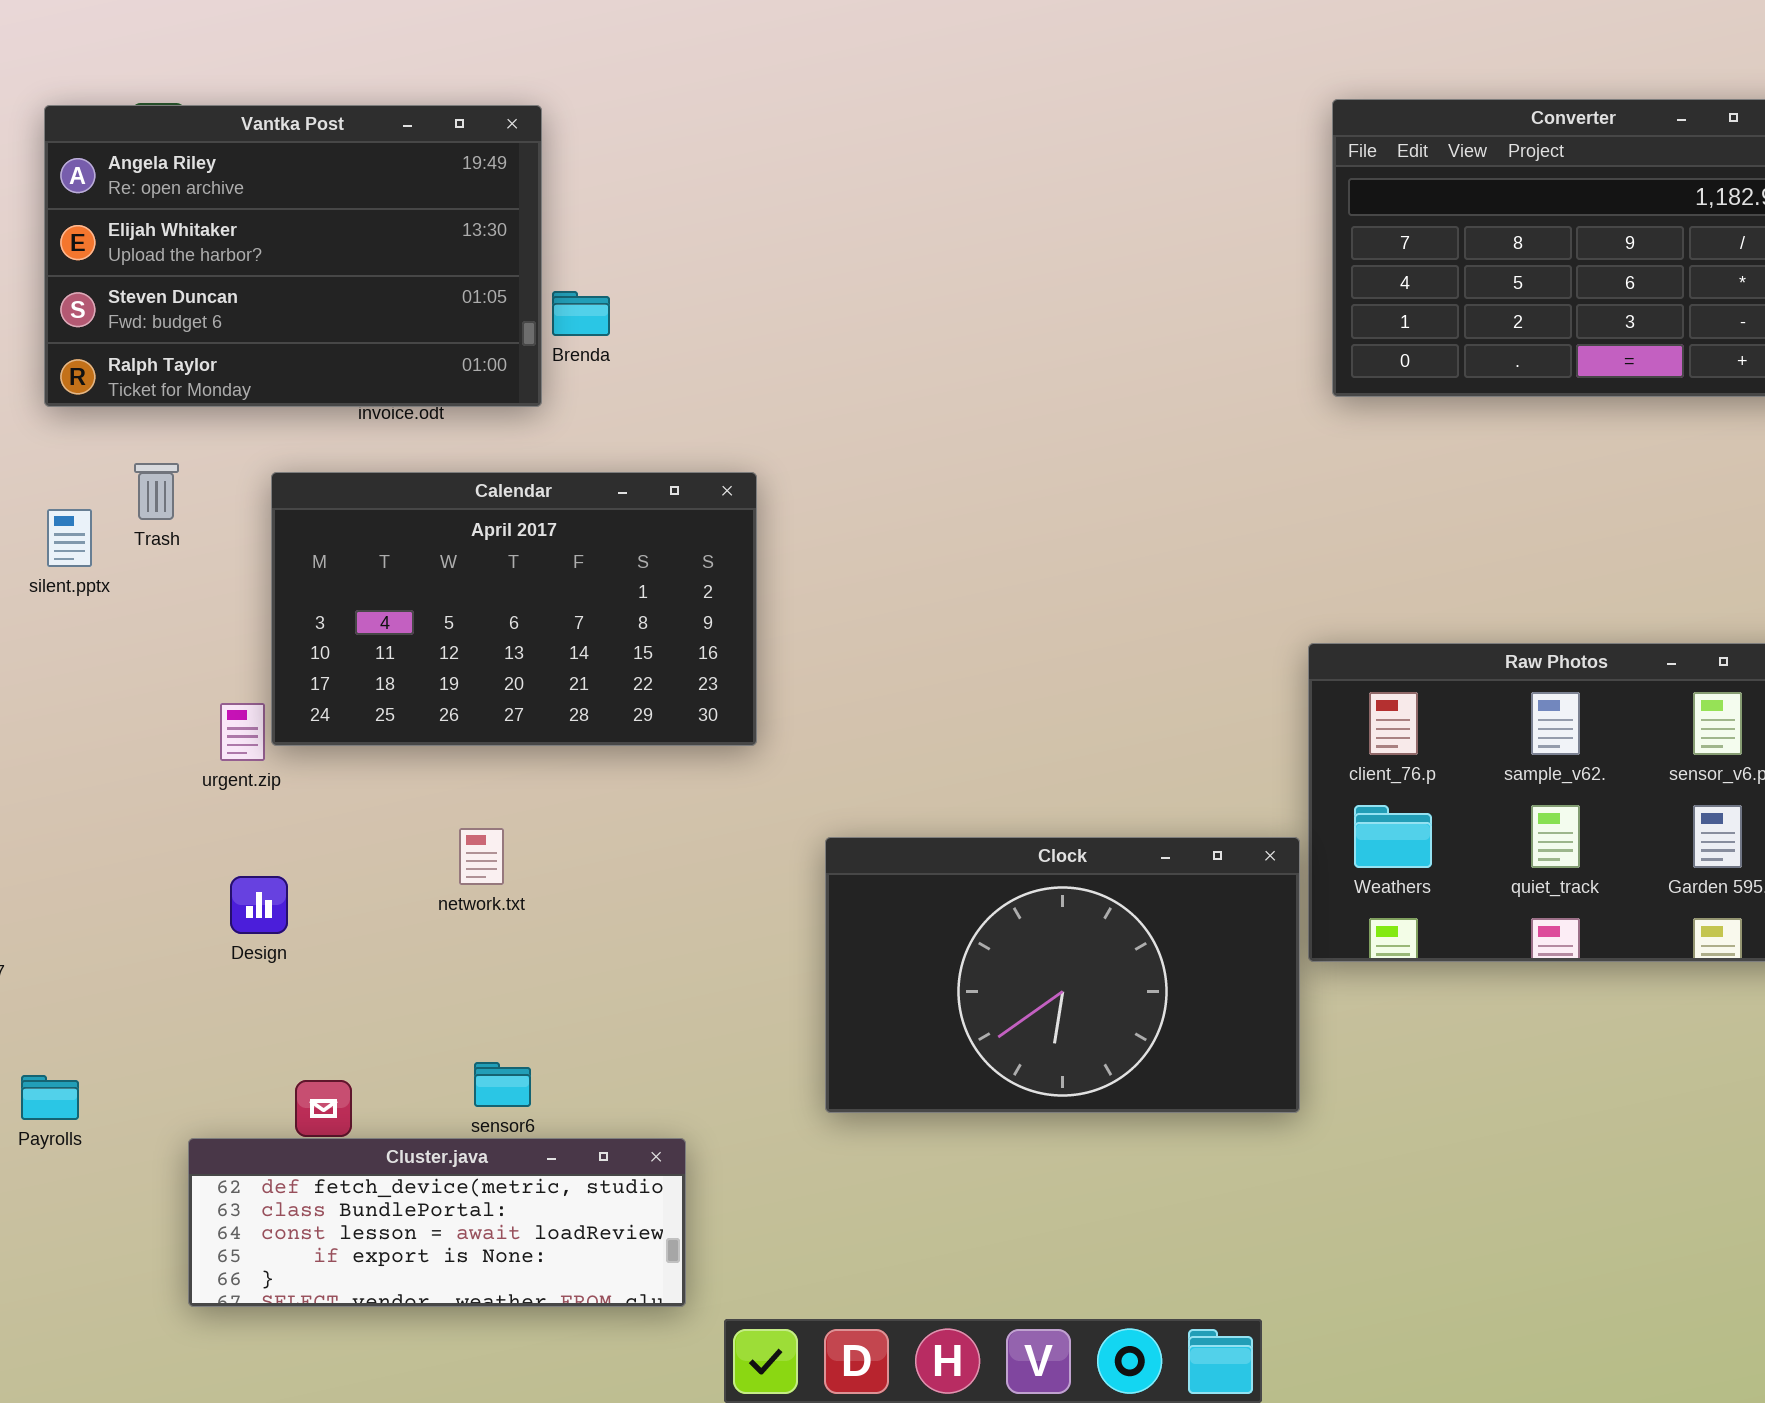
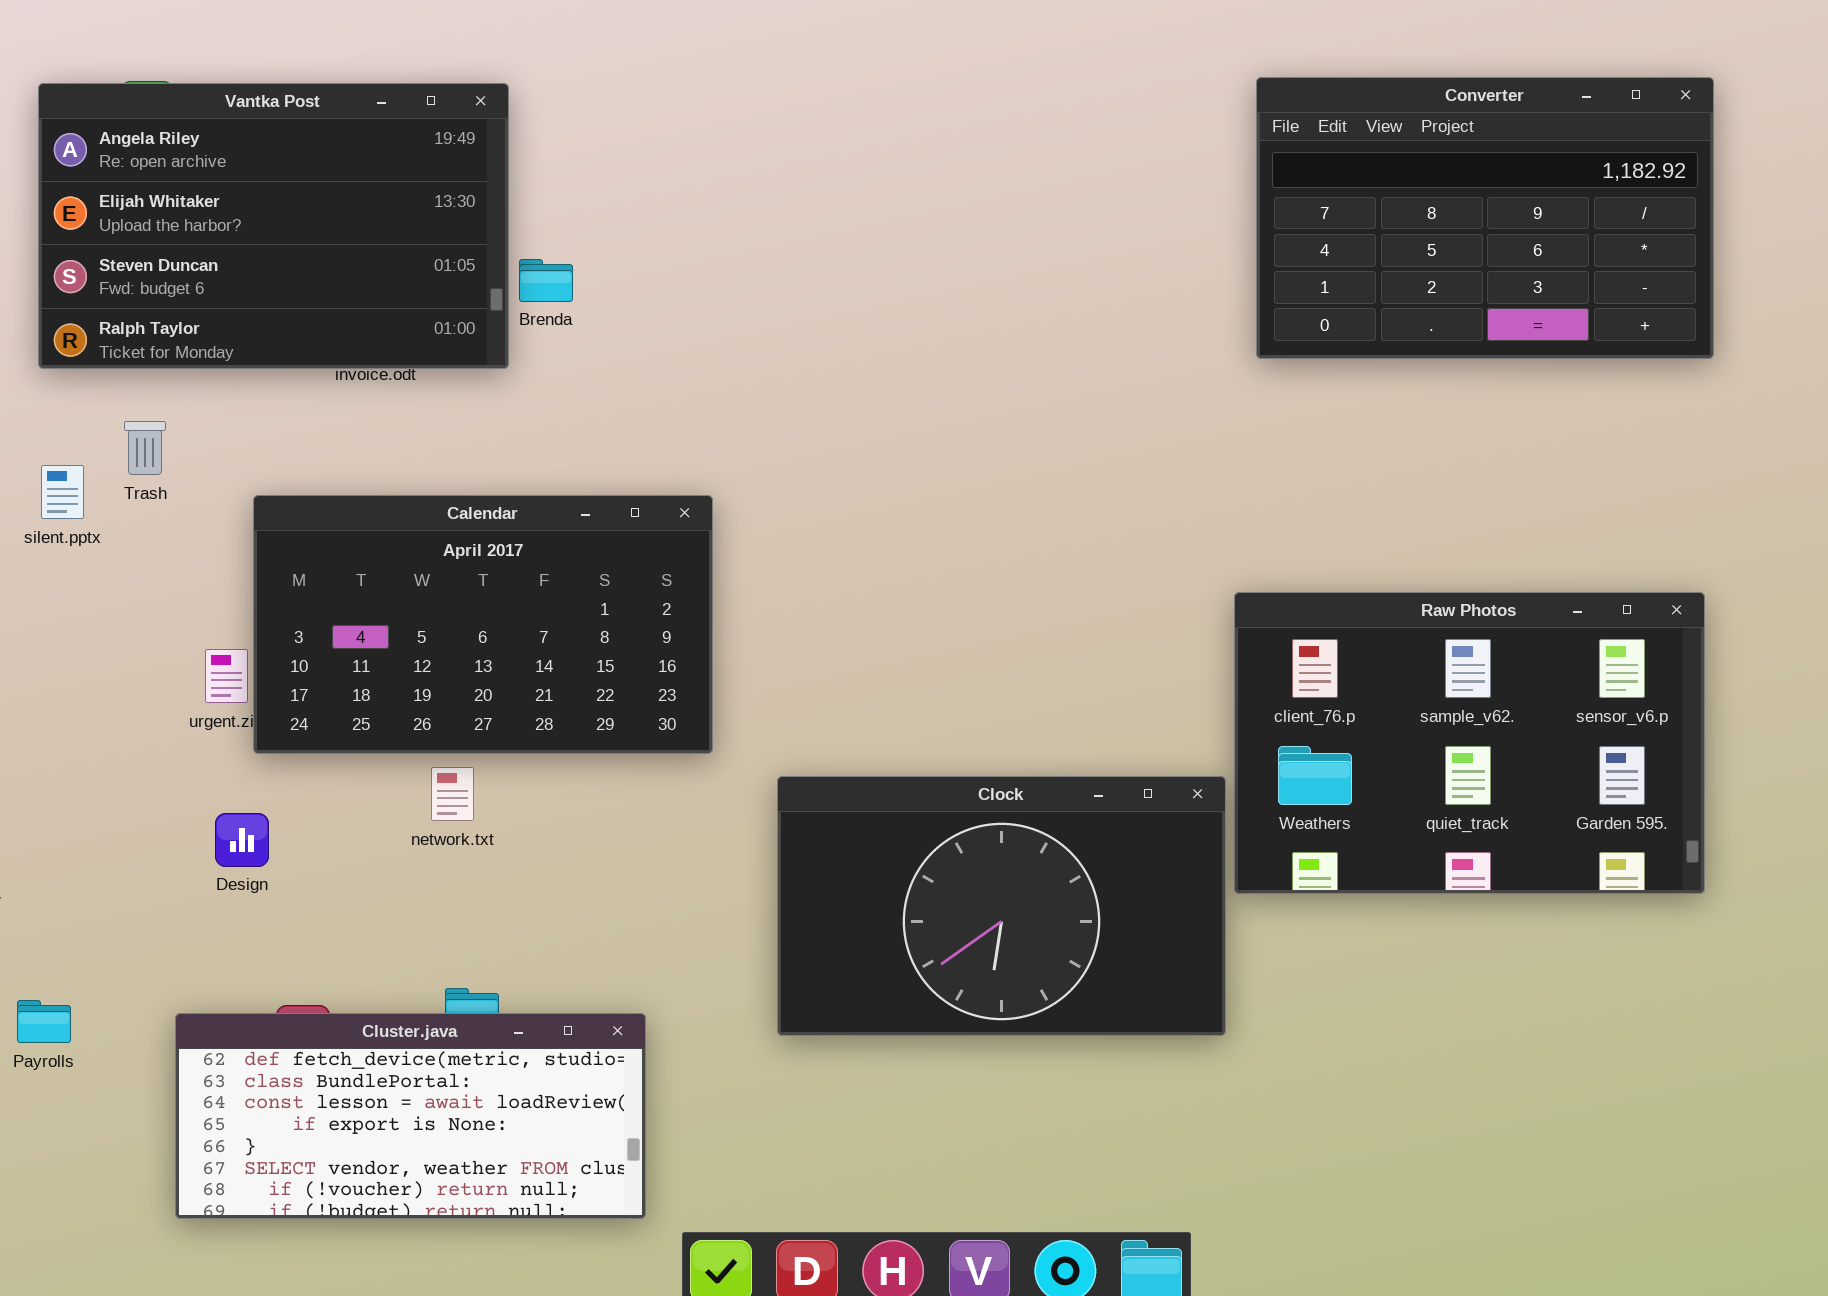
Calendar: [271,472,757,746] -> [253,495,713,754], moved
Cluster.java: [188,1138,686,1307] -> [175,1013,646,1219], resized

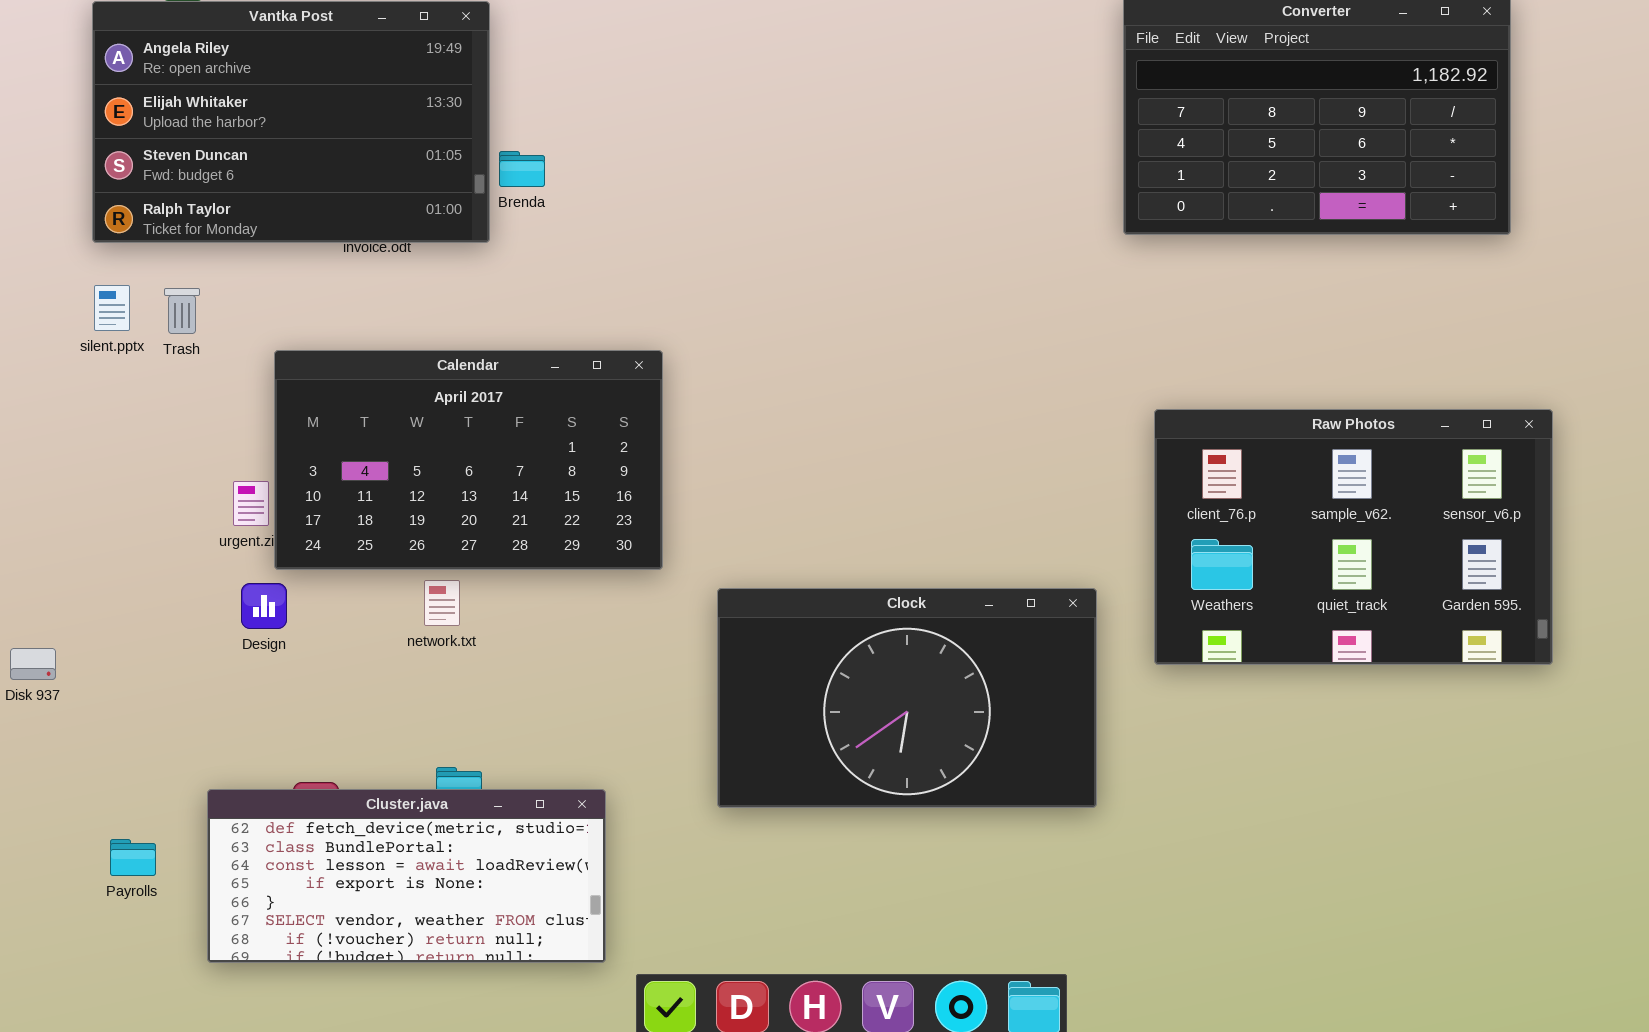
silent.pptx: [41,465,84,519] -> [94,285,130,331], moved
Raw Photos: [1234,592,1705,894] -> [1154,409,1553,665], moved
Design: [215,813,269,867] -> [241,583,287,629], moved
Payrolls: [17,1000,71,1043] -> [110,839,156,876], moved

